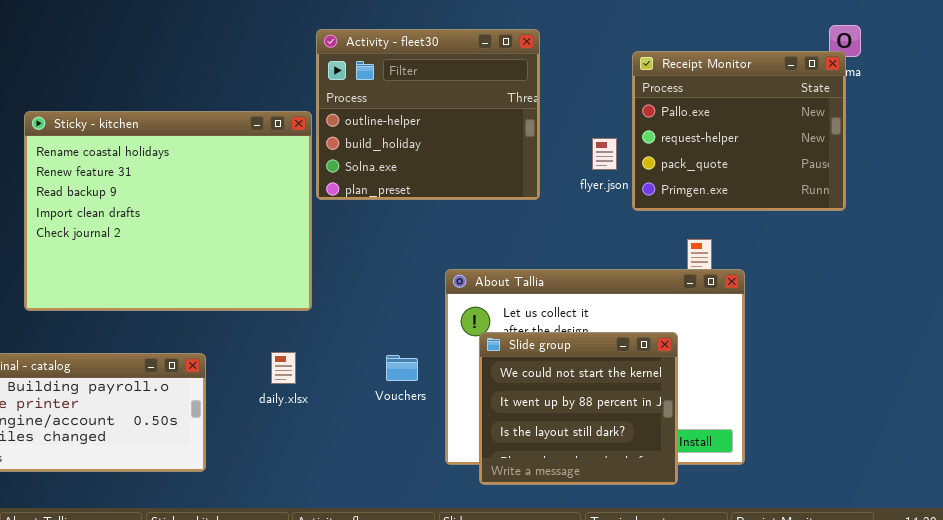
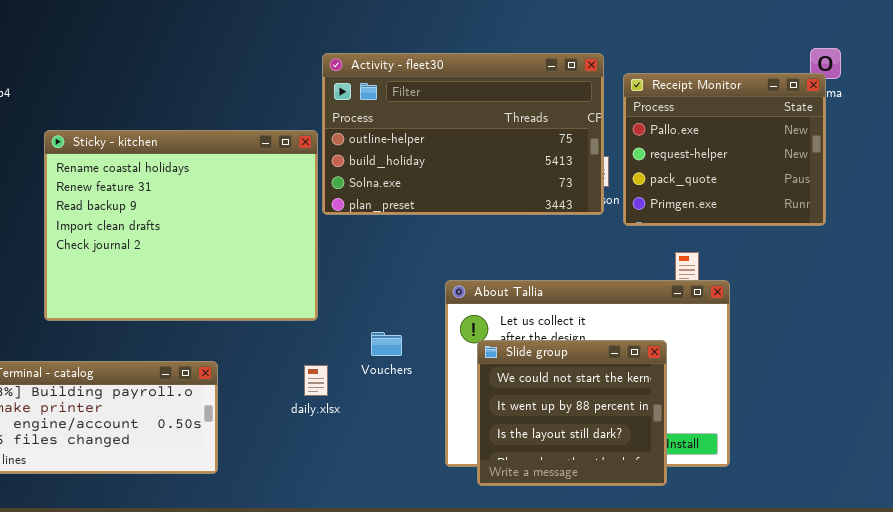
Activity - fleet30: [316,29,540,200] -> [322,53,604,215], resized
daily.xlsx: [271,352,296,384] -> [304,365,328,396], moved
Vouchers: [386,355,418,381] -> [371,332,402,356], moved

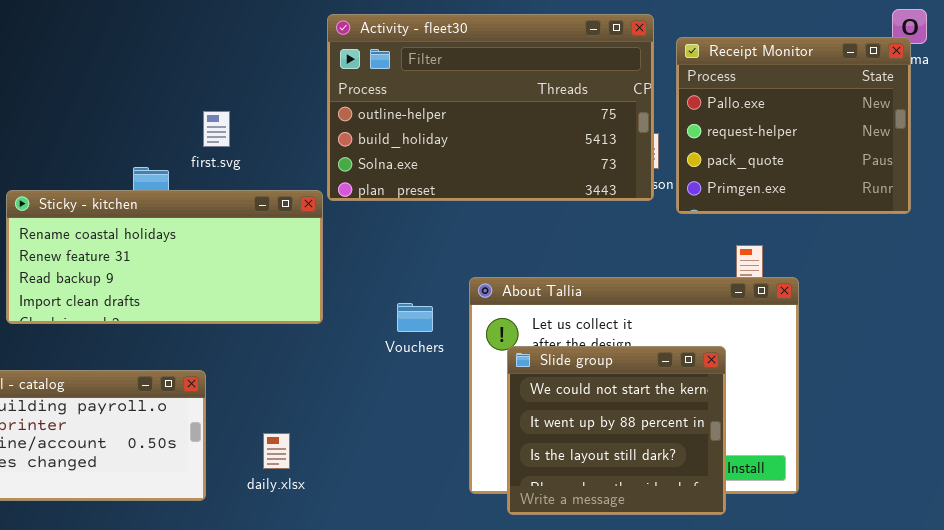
Sticky - kitchen: [44,130,318,321] -> [6,190,323,324], resized
Vouchers: [371,332,402,356] -> [397,303,433,332], moved
daily.xlsx: [304,365,328,396] -> [263,433,290,469], moved

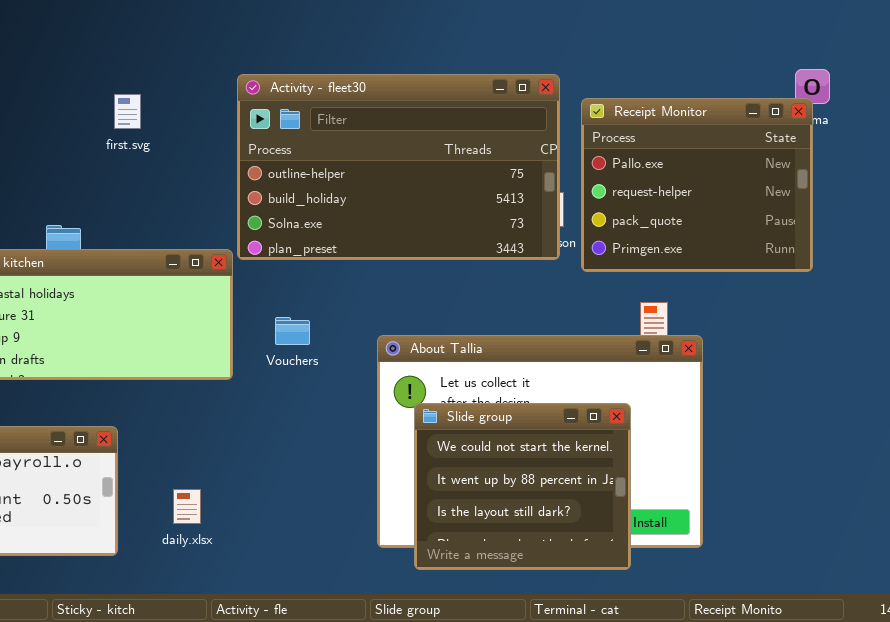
first.svg: [203,111,230,147] -> [114,94,141,129], moved
Vouchers: [397,303,433,332] -> [275,317,310,345], moved

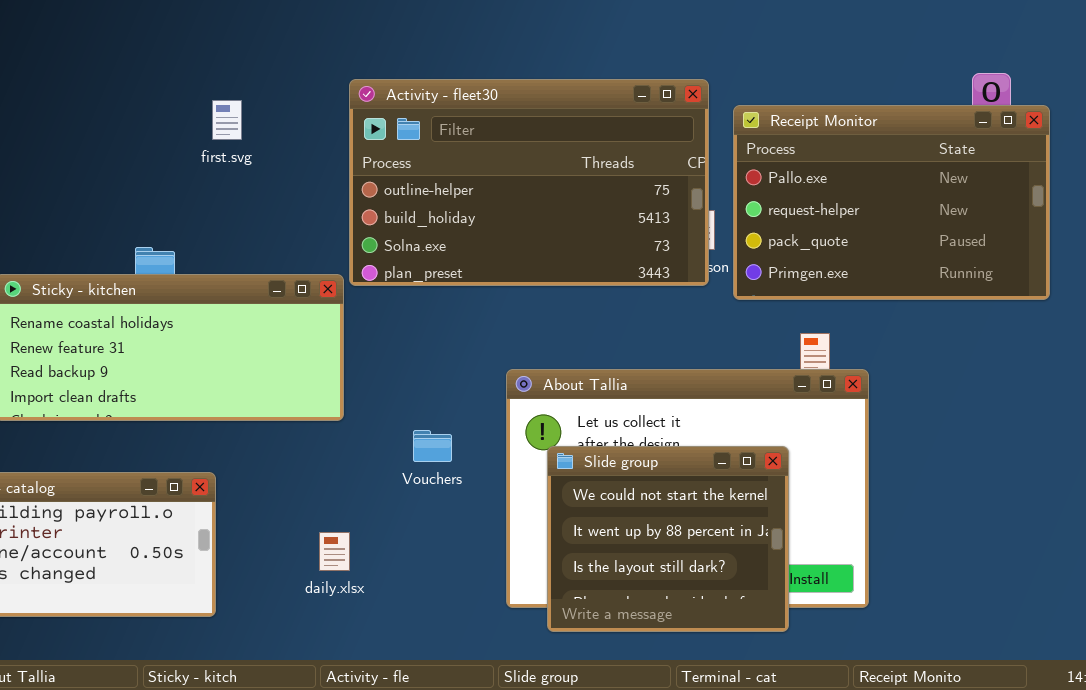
Receipt Monitor: [581,98,813,272] -> [733,105,1050,300], resized
Vouchers: [275,317,310,345] -> [413,430,452,462], moved
daily.xlsx: [173,489,201,524] -> [319,532,350,571], moved

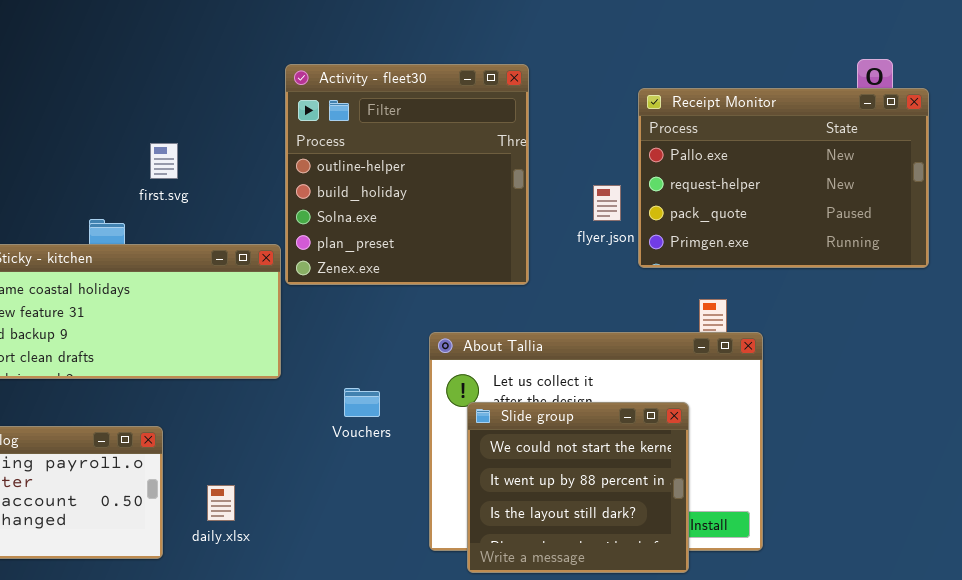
Activity - fleet30: [349,79,709,286] -> [285,64,529,285], resized
first.svg: [212,100,242,140] -> [150,143,178,179], moved
daily.xlsx: [319,532,350,571] -> [207,485,235,521], moved

